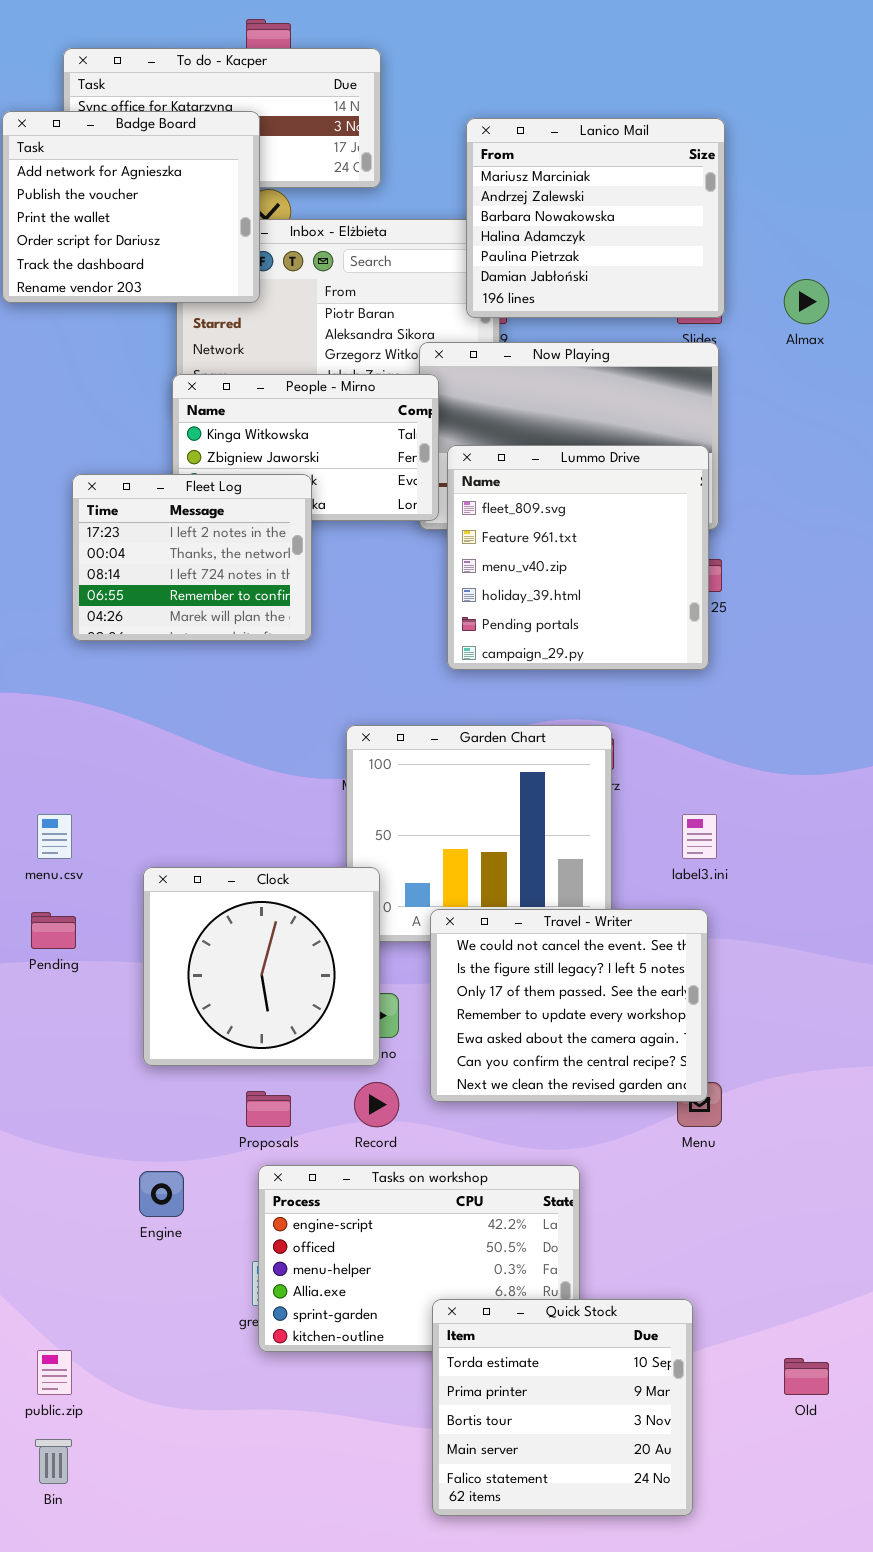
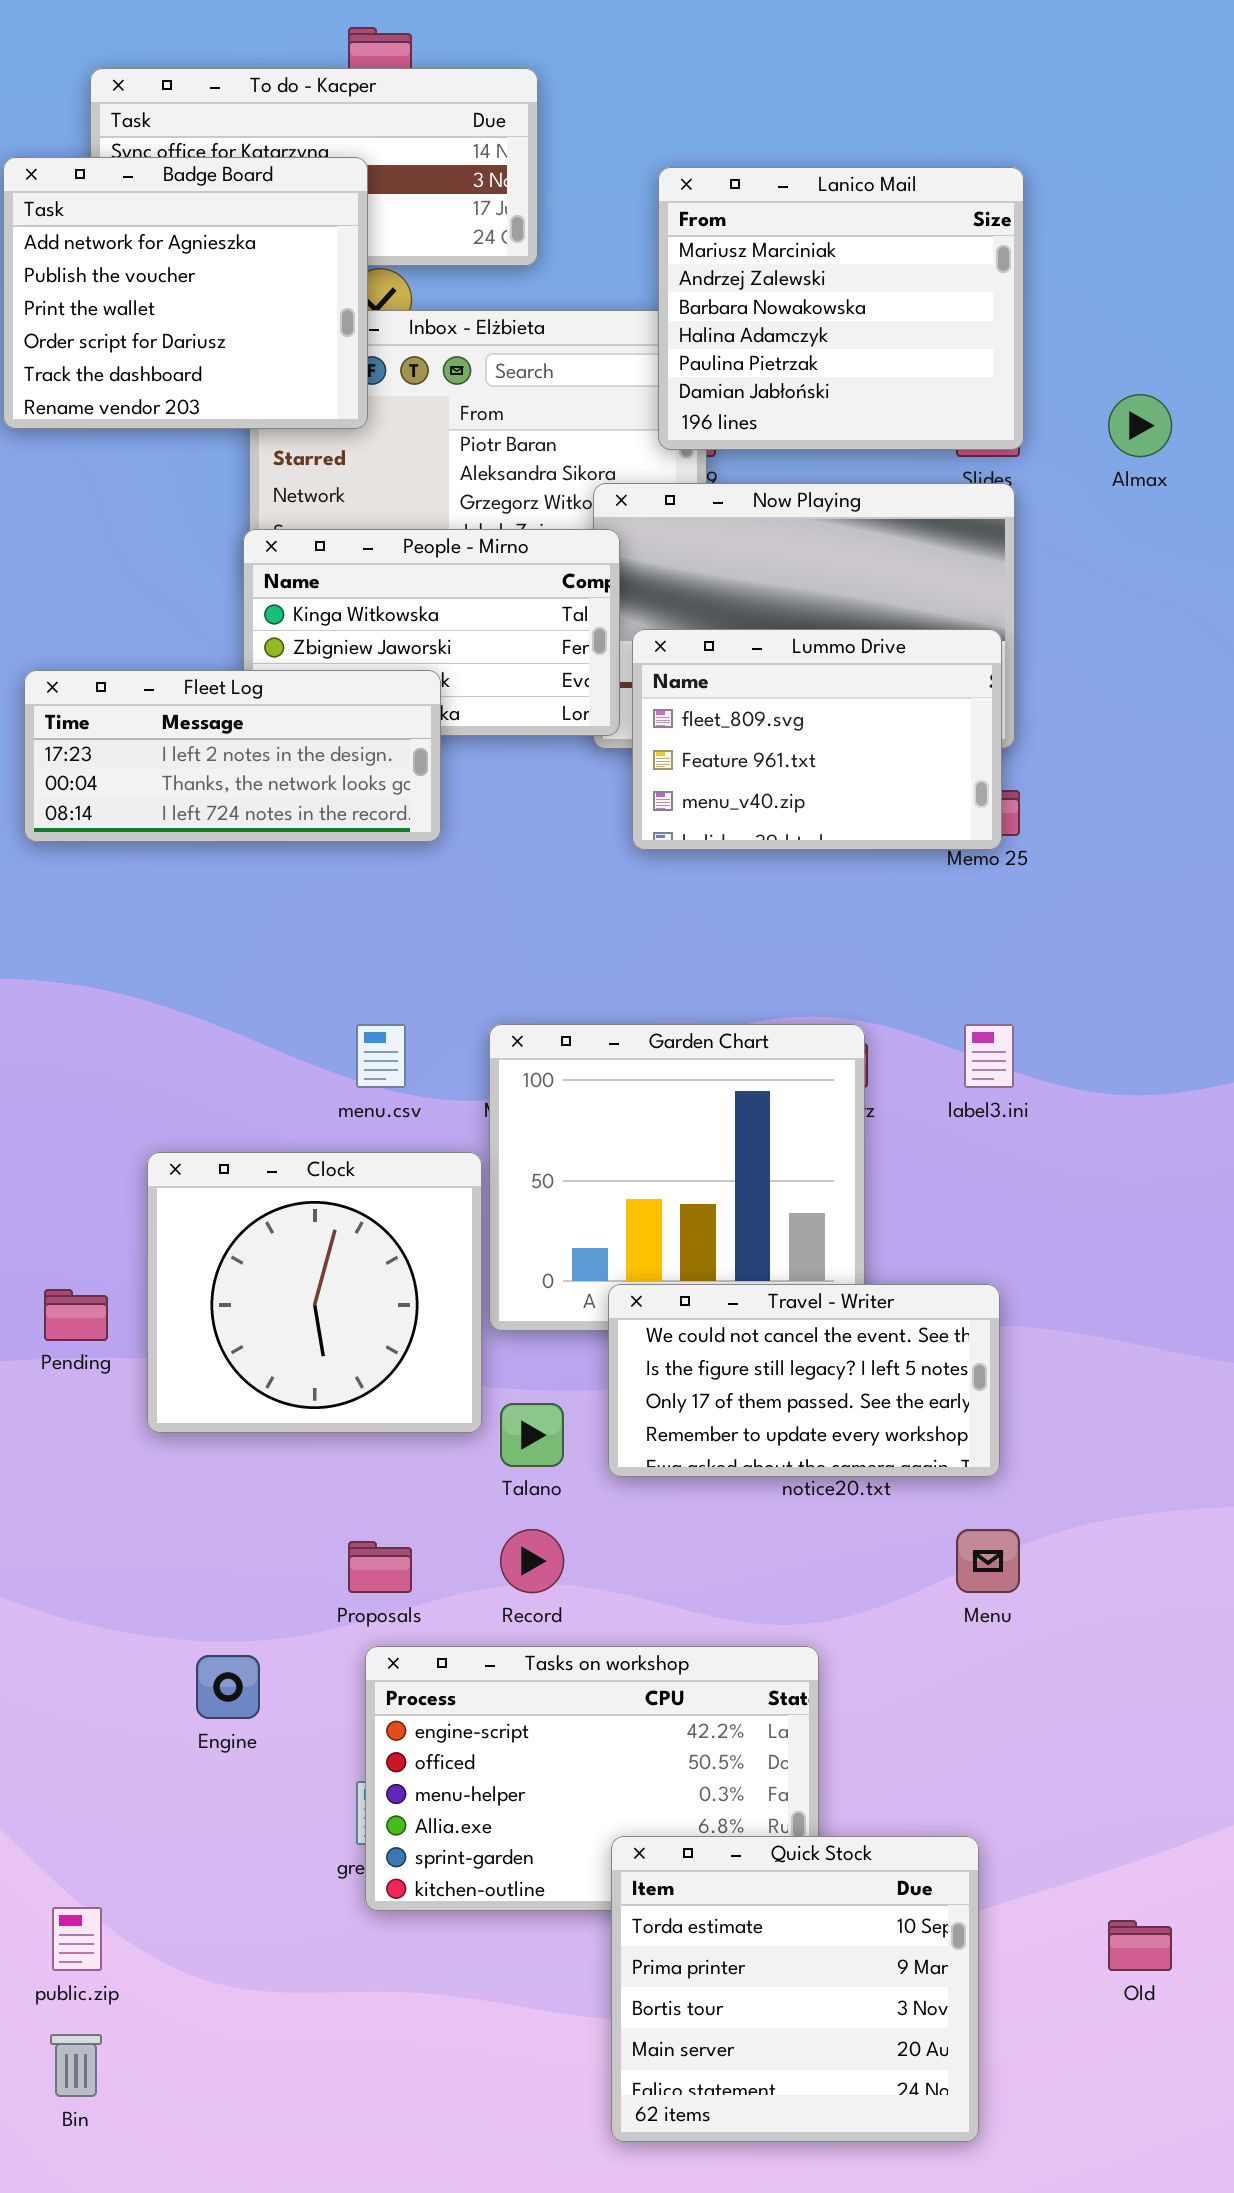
Lummo Drive: [447,445,709,670] -> [632,629,1002,850], resized
Fleet Log: [72,474,312,641] -> [24,670,441,842], resized
menu.csv: [37,814,72,859] -> [356,1024,406,1088], moved
label3.ini: [682,814,717,859] -> [964,1024,1014,1088], moved
Clock: [143,867,380,1066] -> [147,1152,482,1433], moved
Travel - Writer: [430,909,708,1102] -> [608,1284,1000,1477], resized

